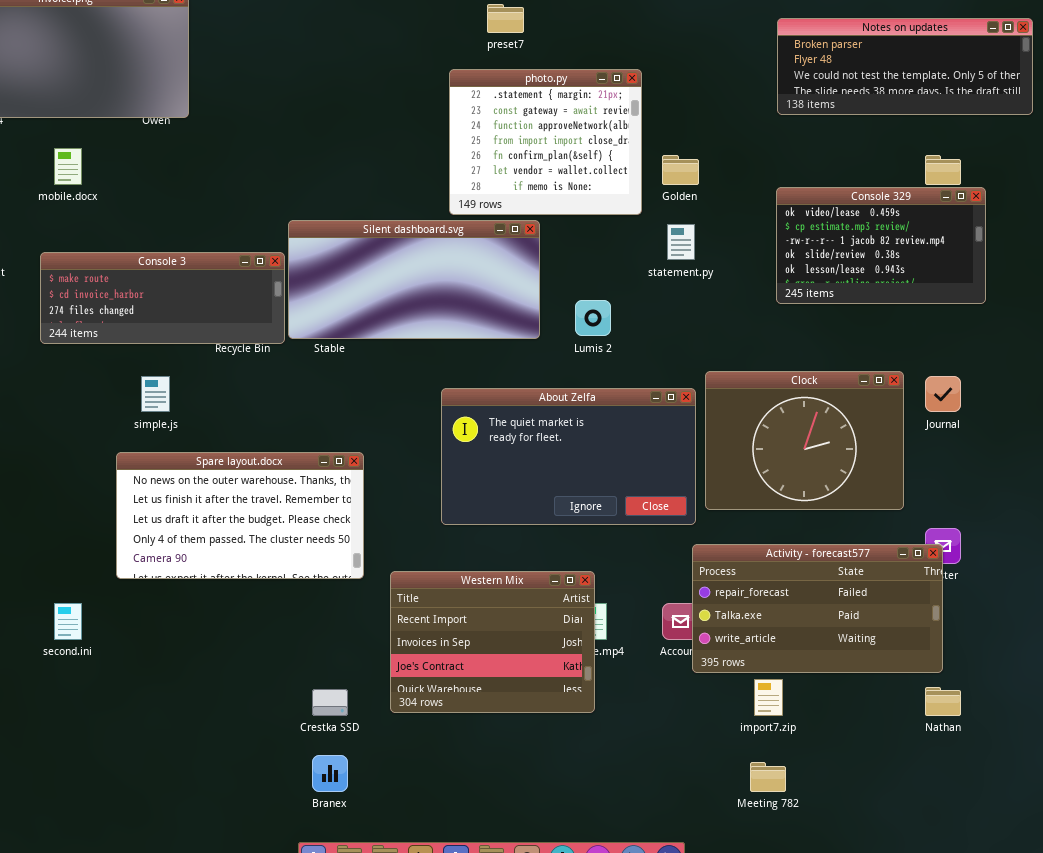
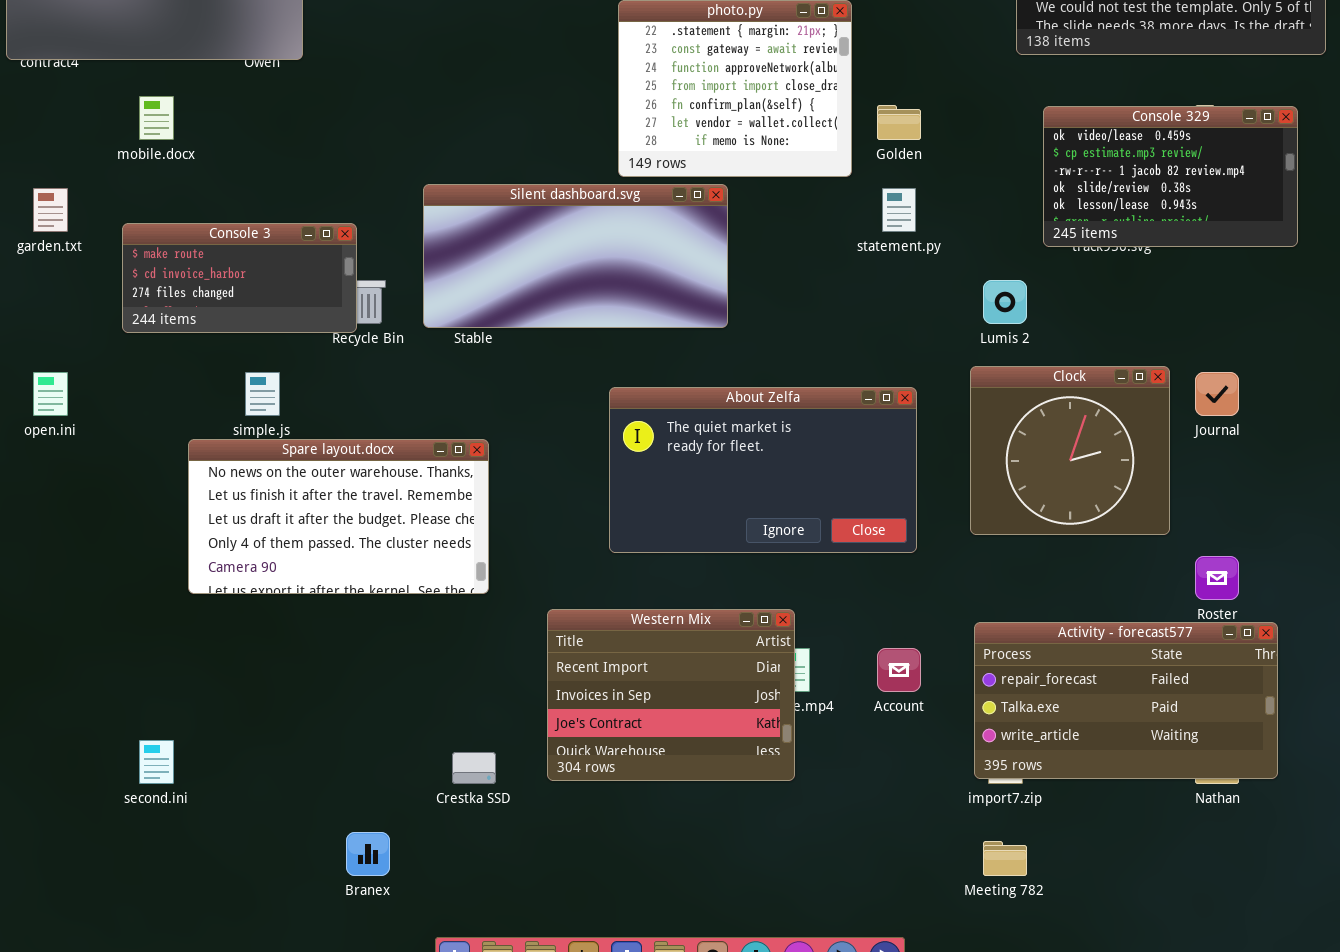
Console 329: [776,187,986,304] -> [1043,106,1298,247], moved
Console 3: [40,252,285,344] -> [122,223,357,333], resized
Lumis 2: [575,300,611,336] -> [983,280,1027,324], moved
Clock: [705,371,904,510] -> [970,366,1170,535], resized
Spare layout.docx: [116,452,364,579] -> [188,439,489,594], moved
Activity - forecast577: [692,544,943,673] -> [974,622,1278,779], moved
second.ini: [54,603,82,640] -> [139,740,174,784], moved
Branex: [312,755,348,792] -> [346,832,390,876], moved

